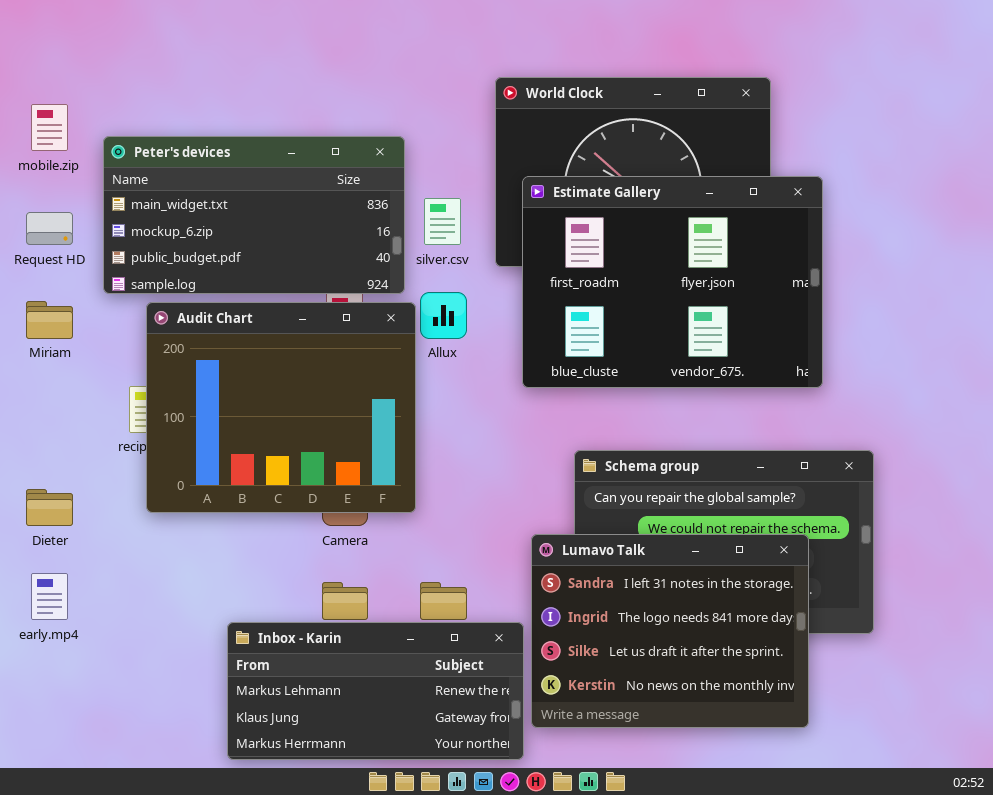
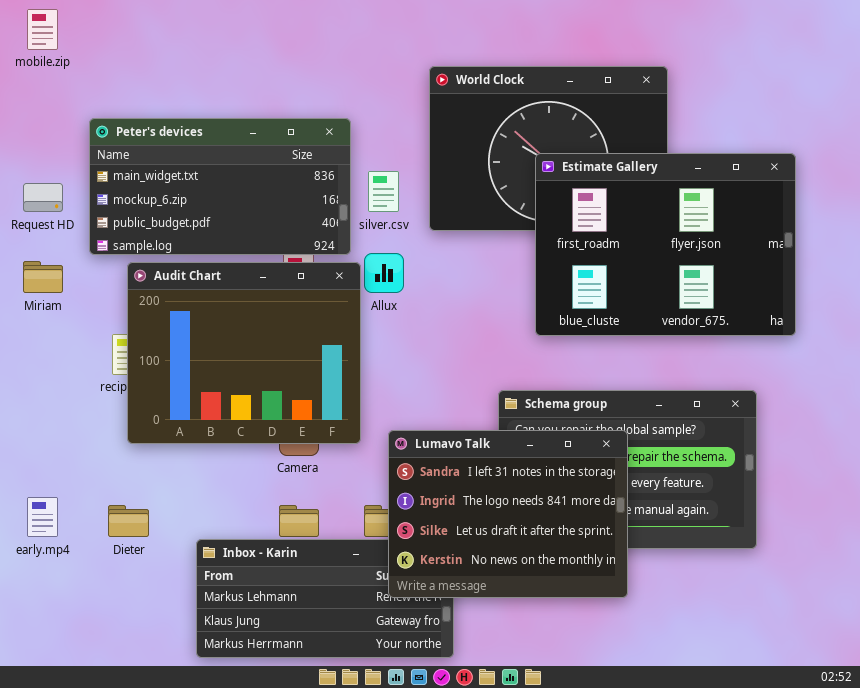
mobile.zip: [31,104,68,151] -> [27,9,58,50], moved
Estimate Gallery: [522,176,823,388] -> [535,153,796,336], moved
Dieter: [26,489,73,526] -> [108,505,149,537], moved
Lumavo Talk: [531,534,809,728] -> [388,430,628,598], moved

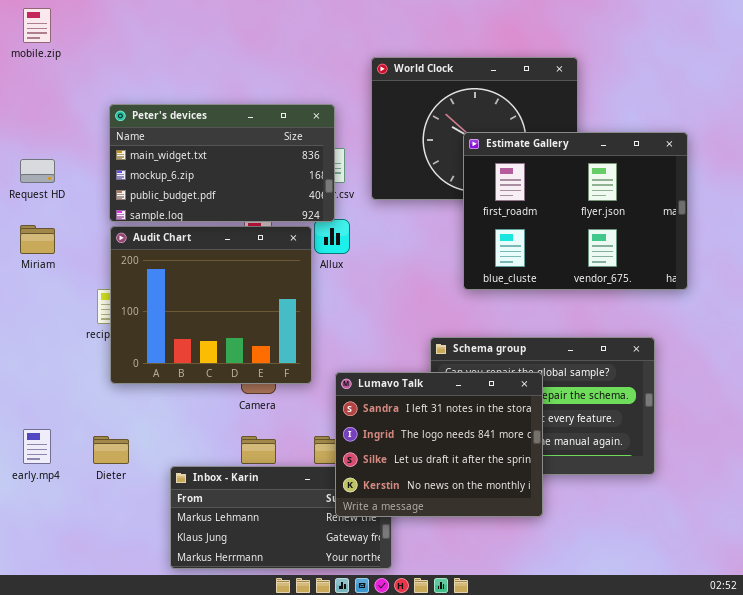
Peter's devices: [89,118,351,255] -> [109,104,335,222], moved

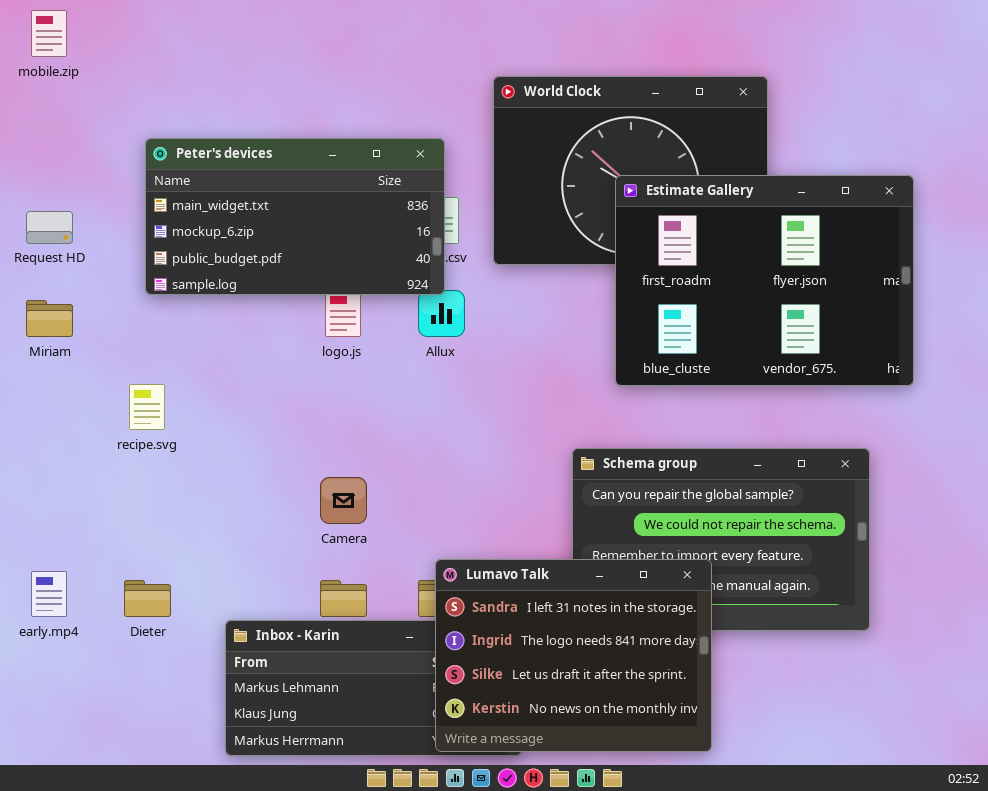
Audit Chart: [110,226,312,384] -> none, closed
Lumavo Talk: [335,372,543,517] -> [435,559,712,752], moved

